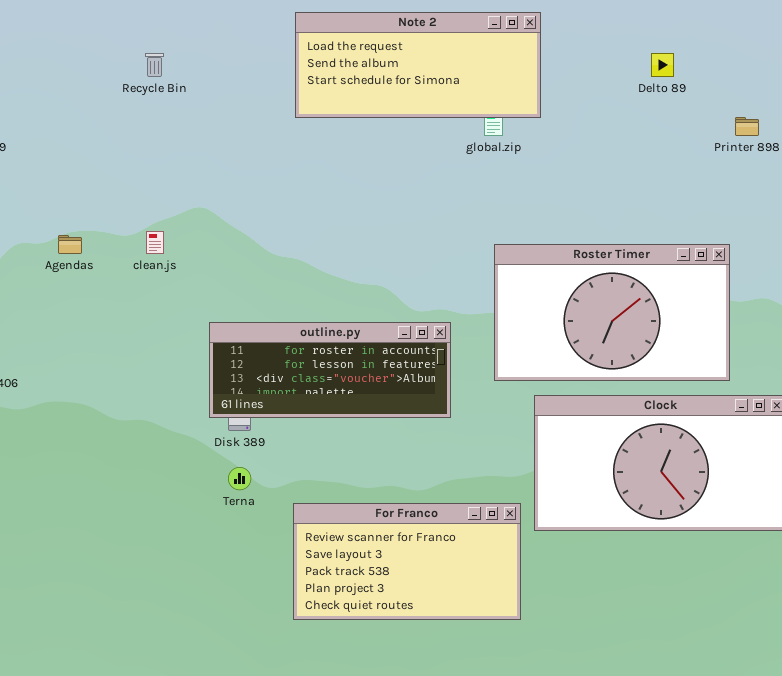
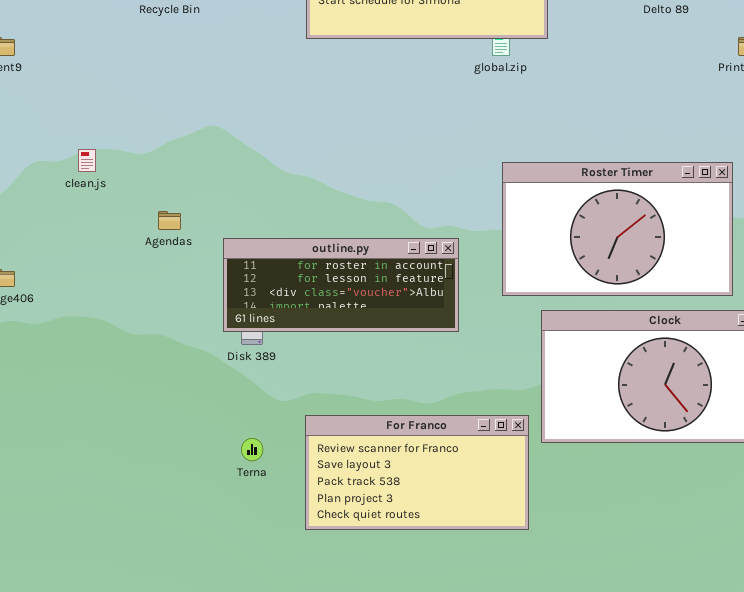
clean.js: [146,231,164,254] -> [78,149,96,172], moved
Agendas: [58,235,82,254] -> [158,211,181,230], moved
Terna: [228,467,251,490] -> [241,438,263,461], moved

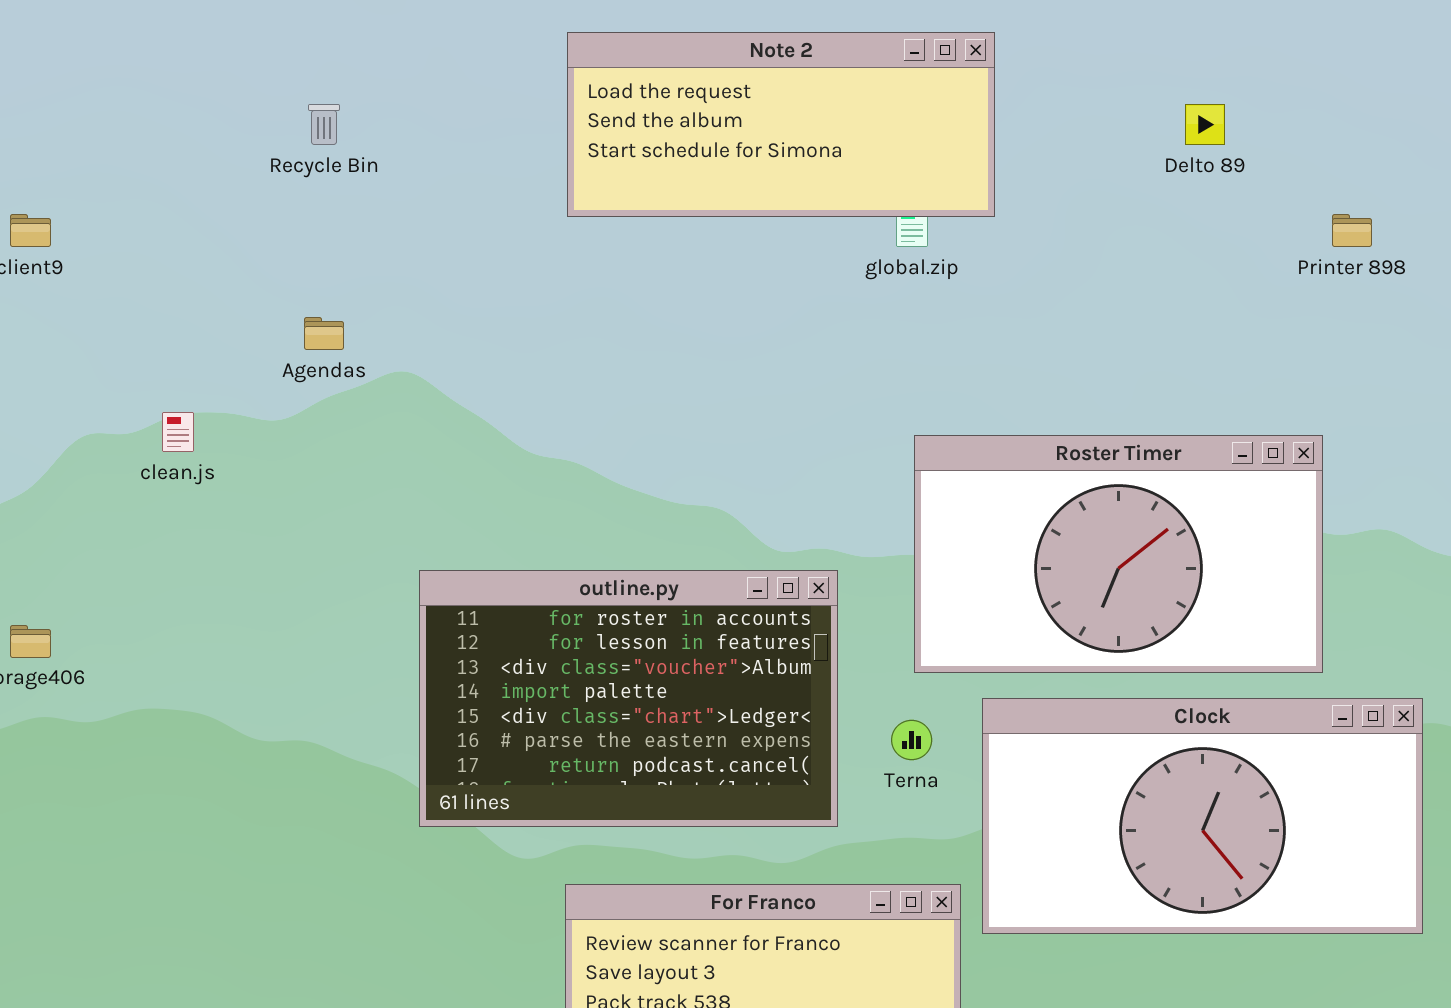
Agendas: [158,211,181,230] -> [304,317,344,350], moved
outline.py: [223,238,459,332] -> [419,570,838,827], resized
Terna: [241,438,263,461] -> [891,720,932,760], moved

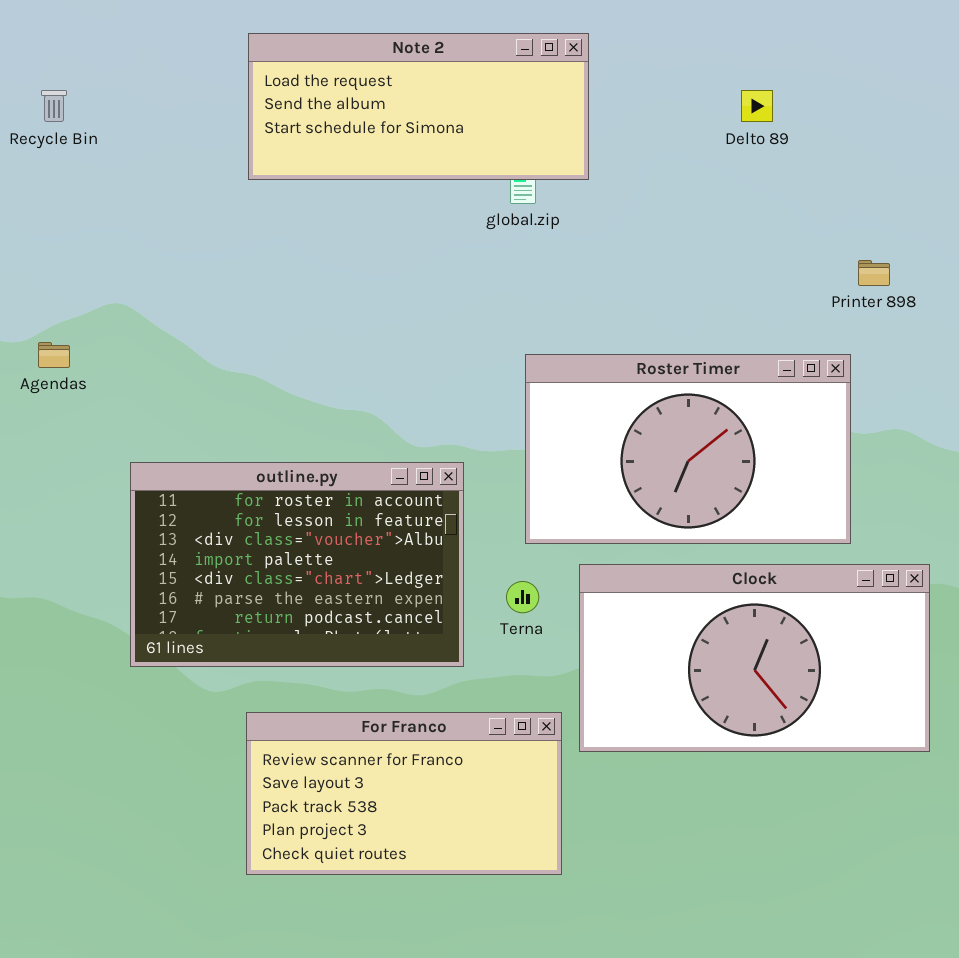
Printer 898: [1332,214,1372,247] -> [858,260,890,286], moved
Agendas: [304,317,344,350] -> [38,342,70,368], moved

